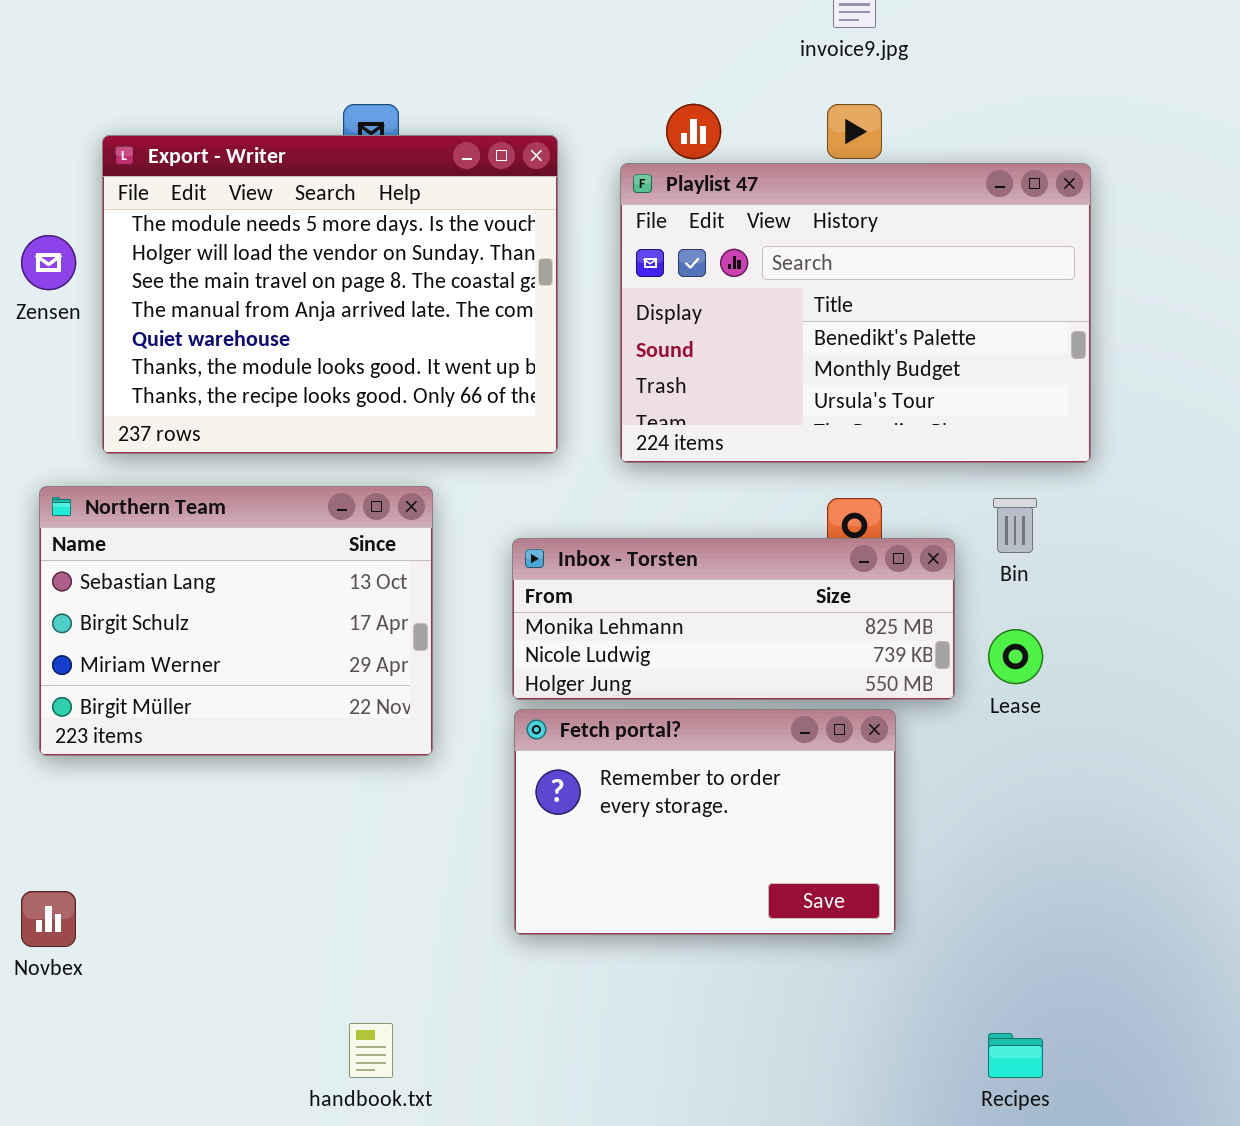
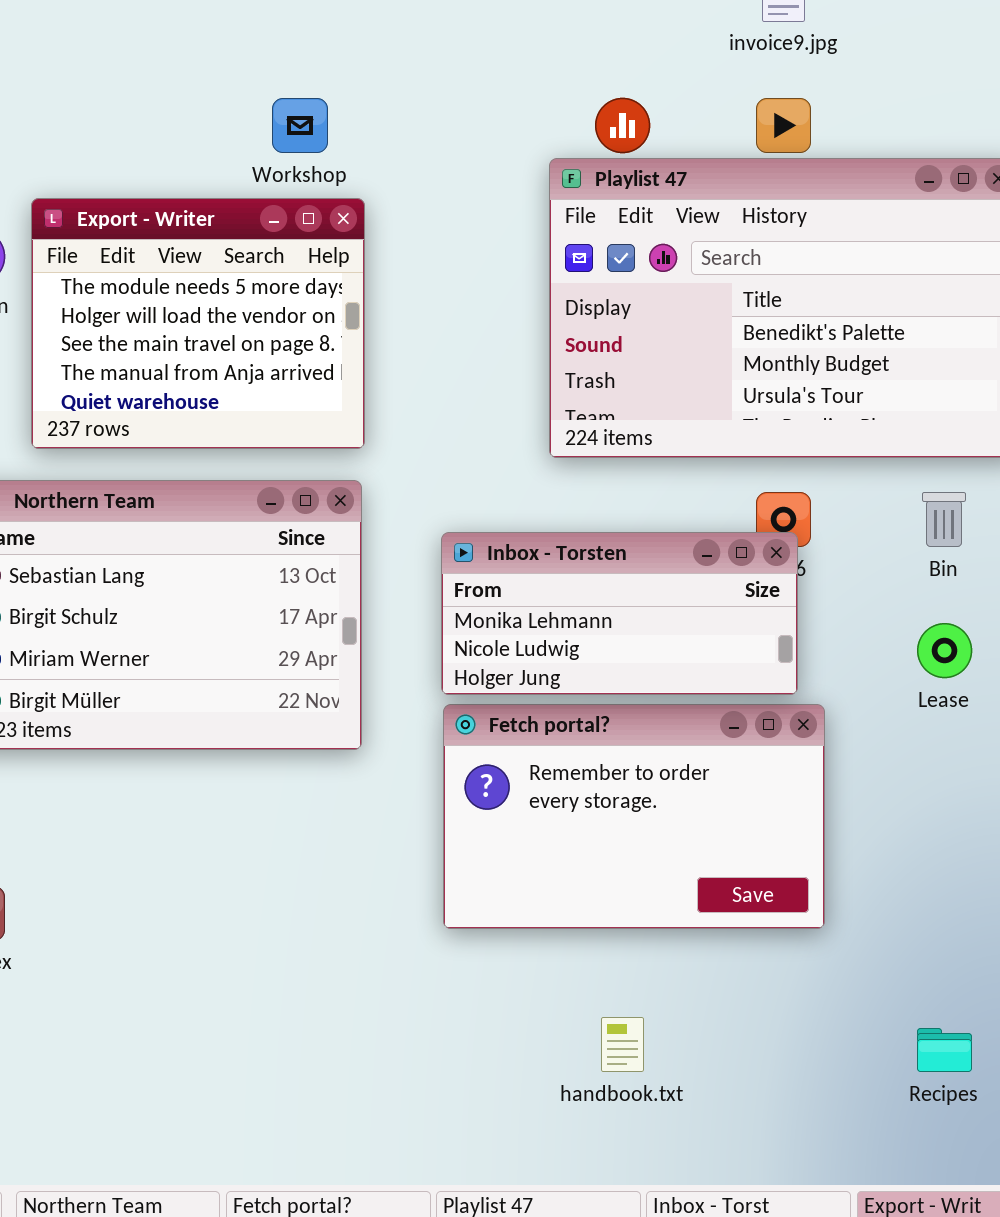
Export - Writer: [102,135,558,454] -> [31,198,365,449], resized
Inbox - Torsten: [512,538,955,700] -> [441,532,798,695], resized
handbook.txt: [349,1023,393,1078] -> [601,1017,644,1072], moved

